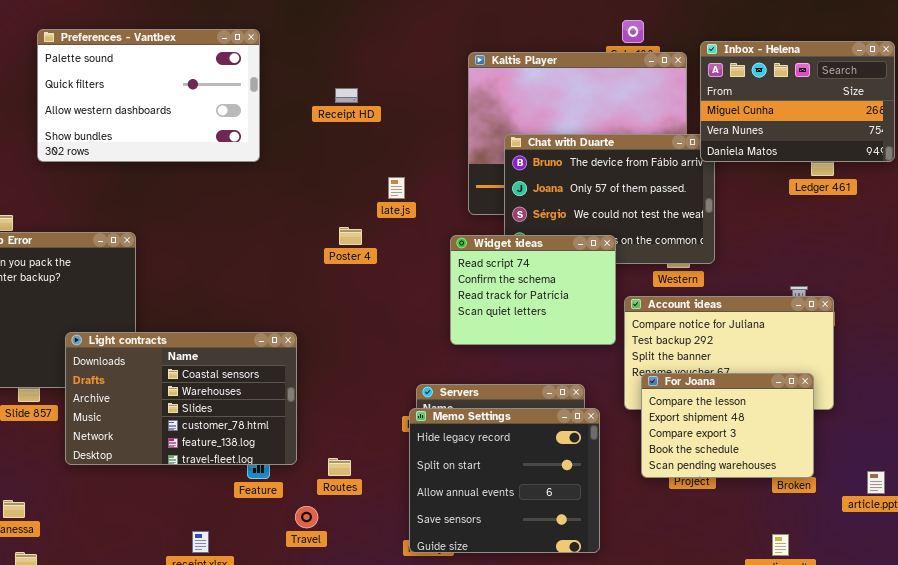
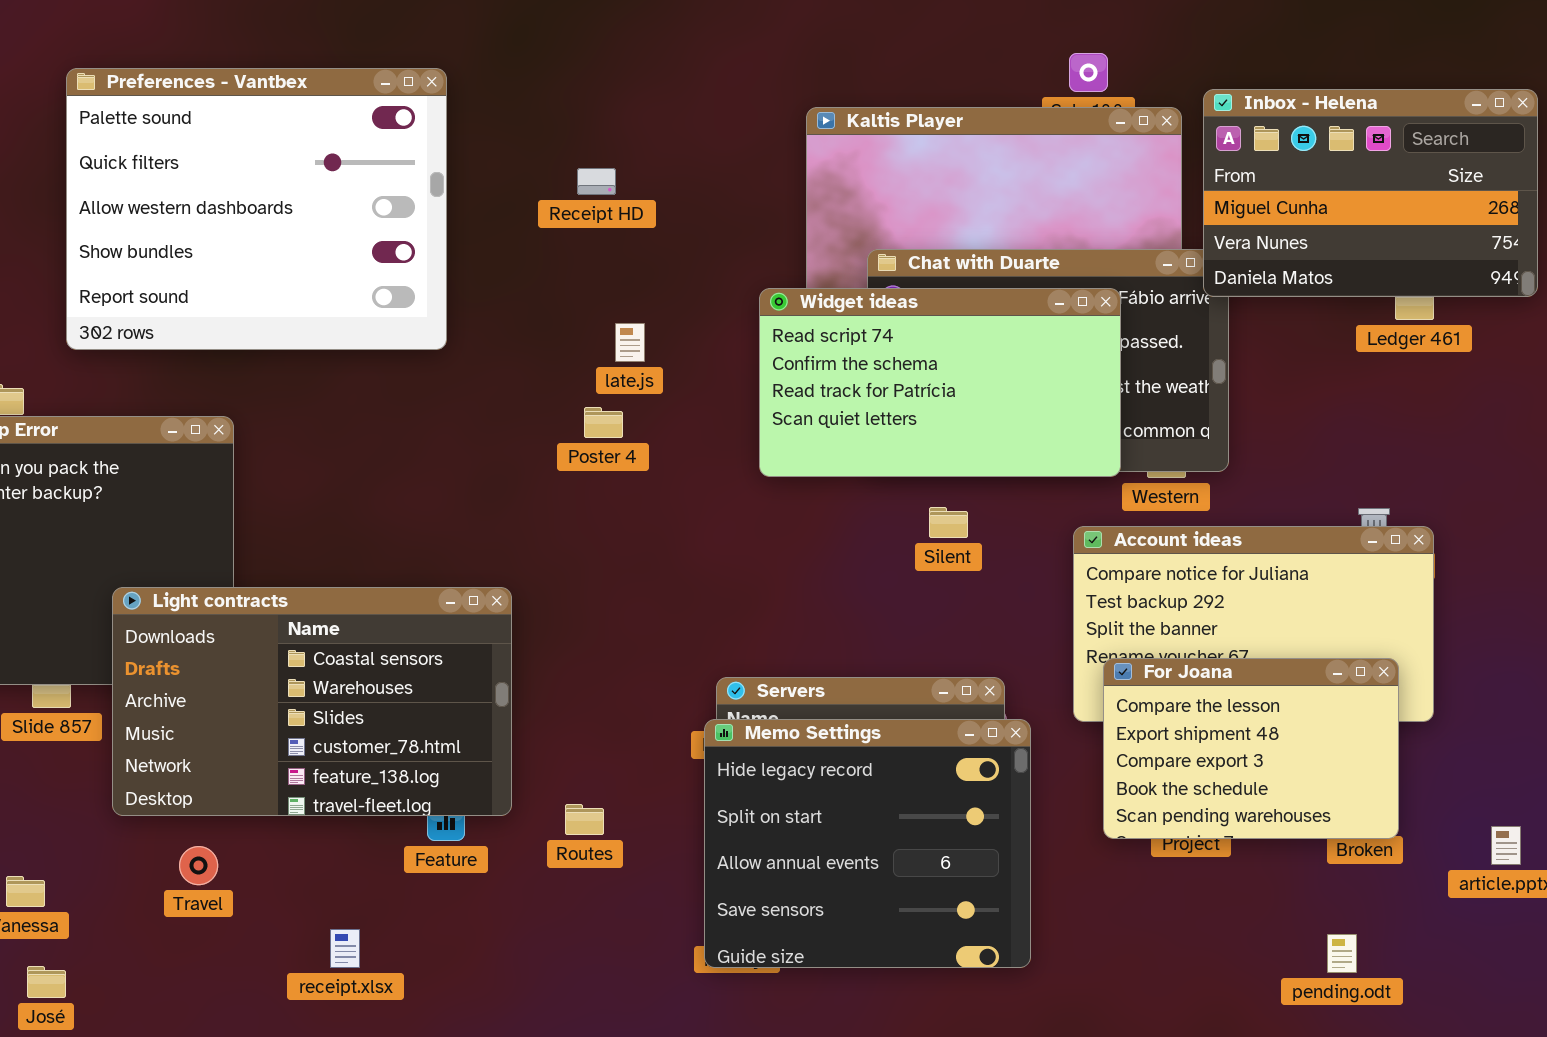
Preferences - Vantbex: [37,29,260,162] -> [66,68,447,350], resized
late.js: [388,177,405,199] -> [615,323,645,362], moved
Widget ideas: [450,235,616,345] -> [759,288,1121,477], moved, resized
Travel: [295,506,318,528] -> [179,846,218,885], moved

